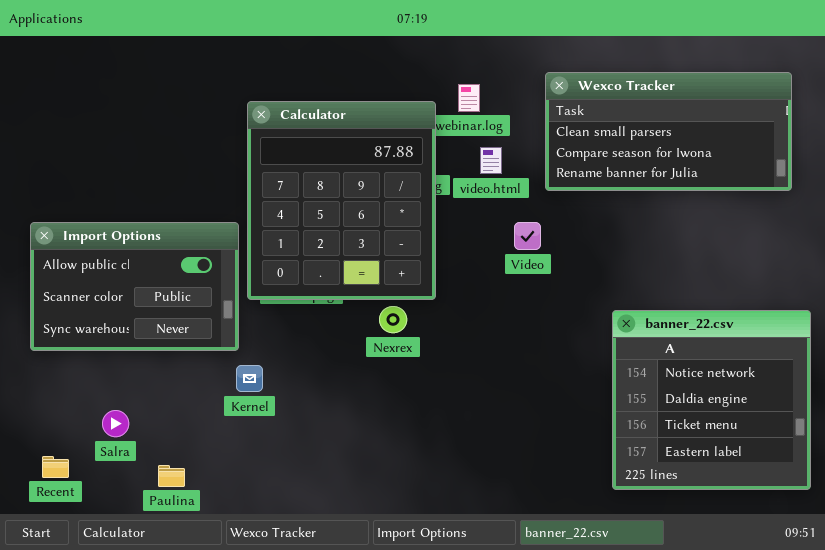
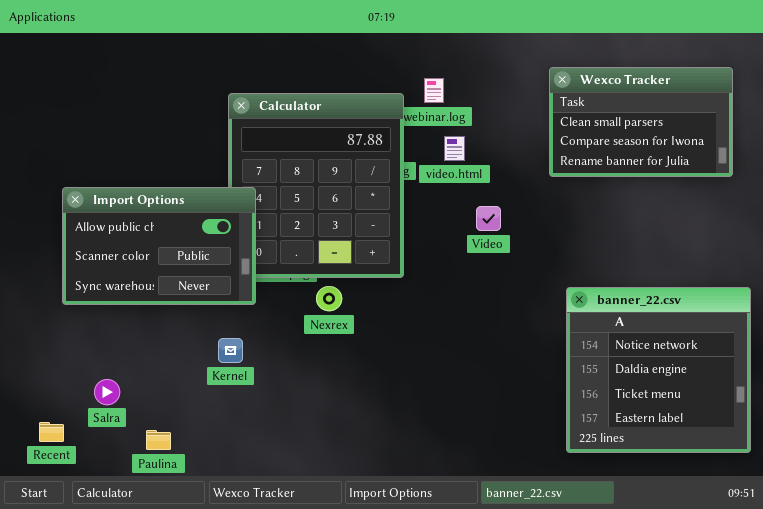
Wexco Tracker: [545,72,792,191] -> [549,67,733,177], resized
Import Options: [30,222,239,351] -> [62,187,256,305], moved
Nexrex: [379,306,407,333] -> [316,286,342,311], moved

